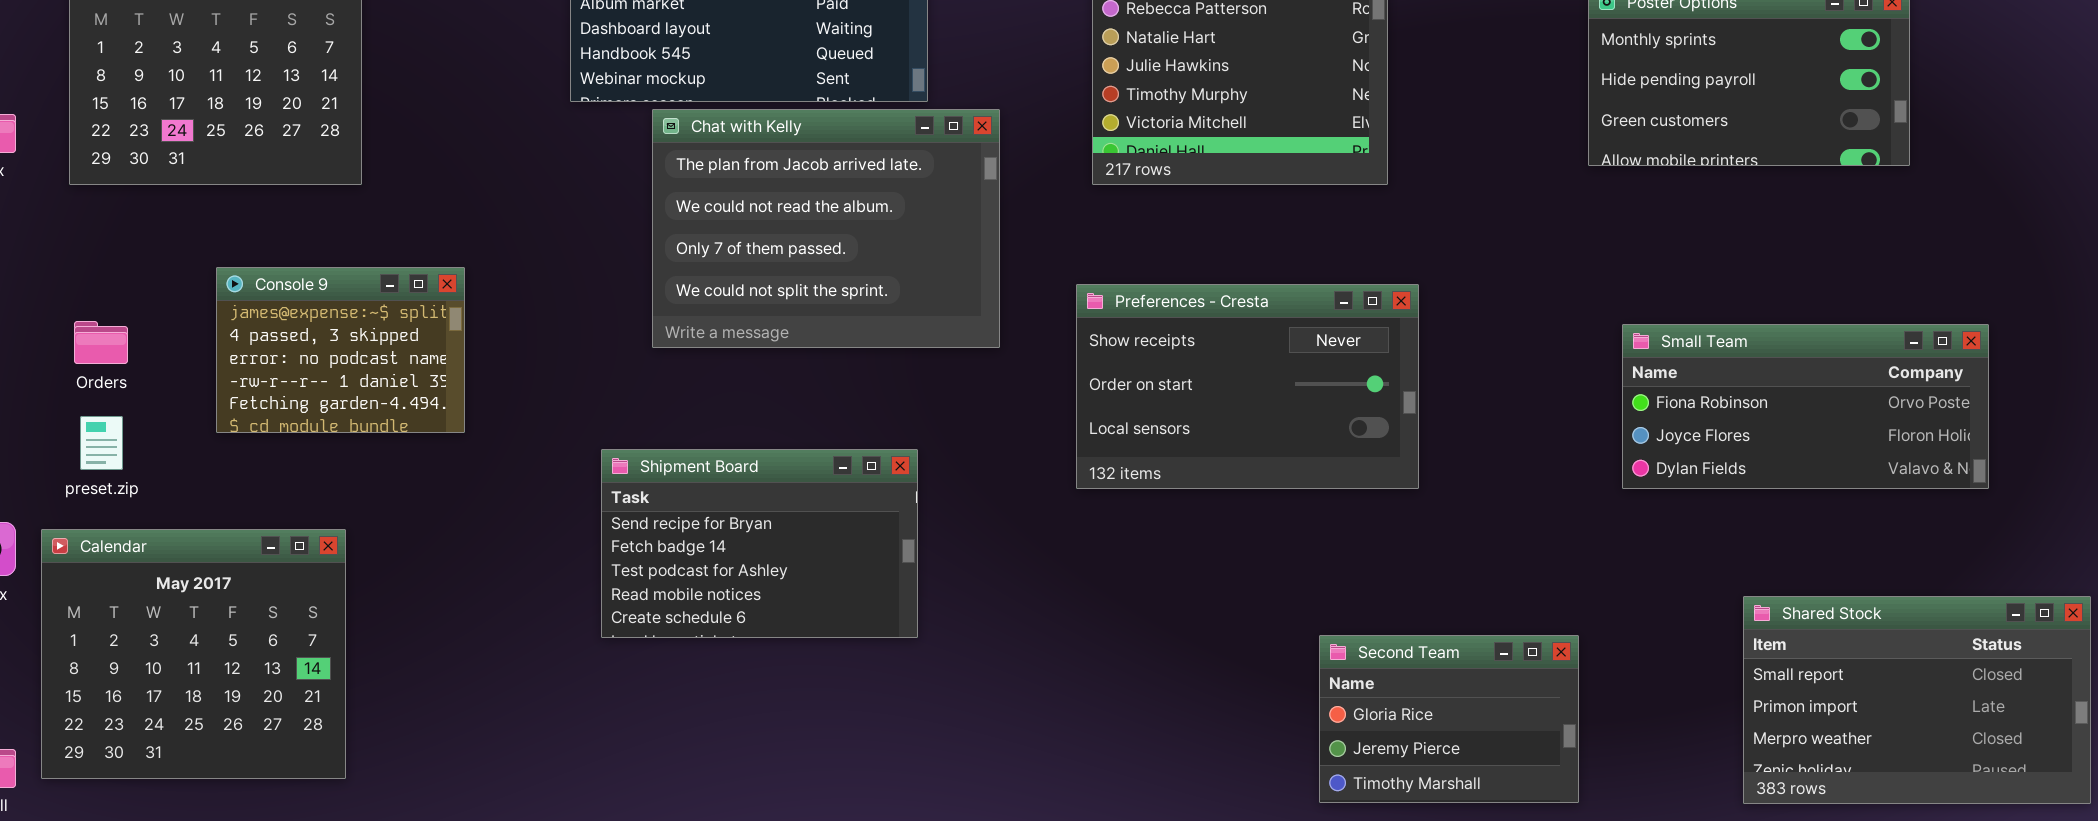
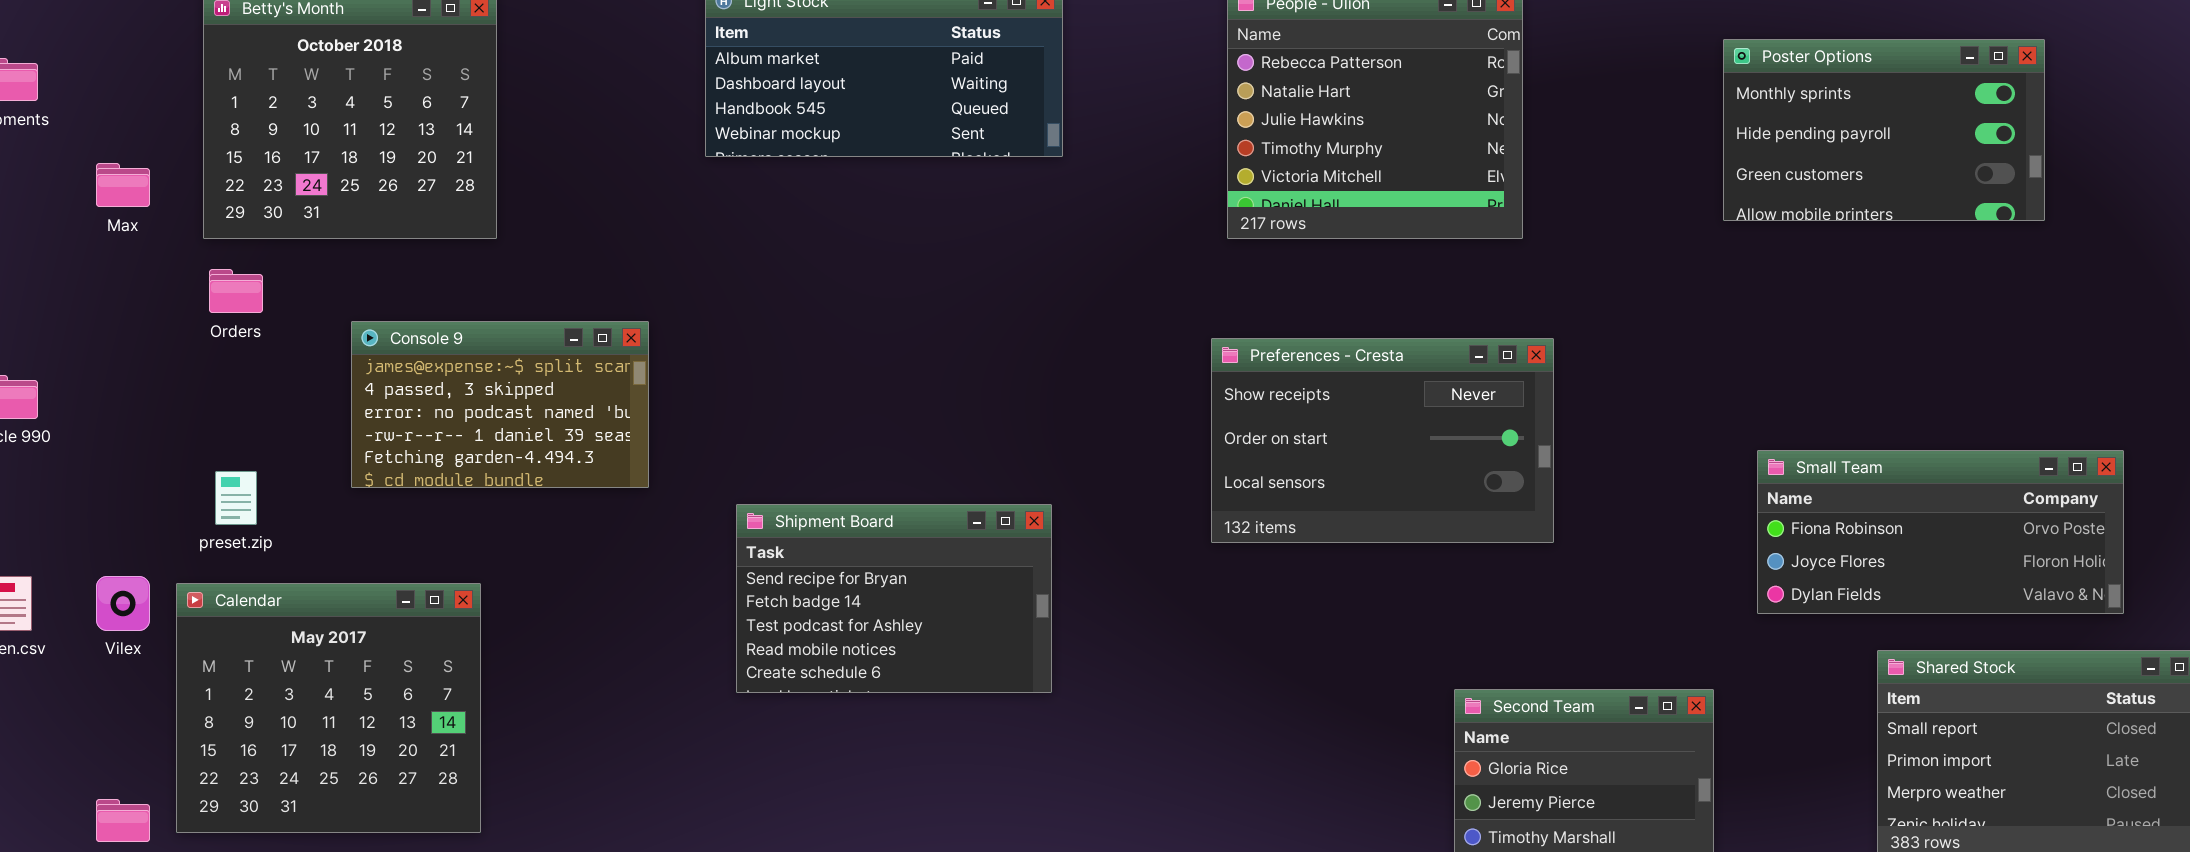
Chat with Kelly: [652,109,1000,348] -> none, closed
Console 9: [216,267,465,433] -> [351,321,649,488], resized
Orders: [74,321,128,364] -> [209,269,263,313], moved
Small Team: [1622,324,1989,489] -> [1757,450,2124,614], moved

